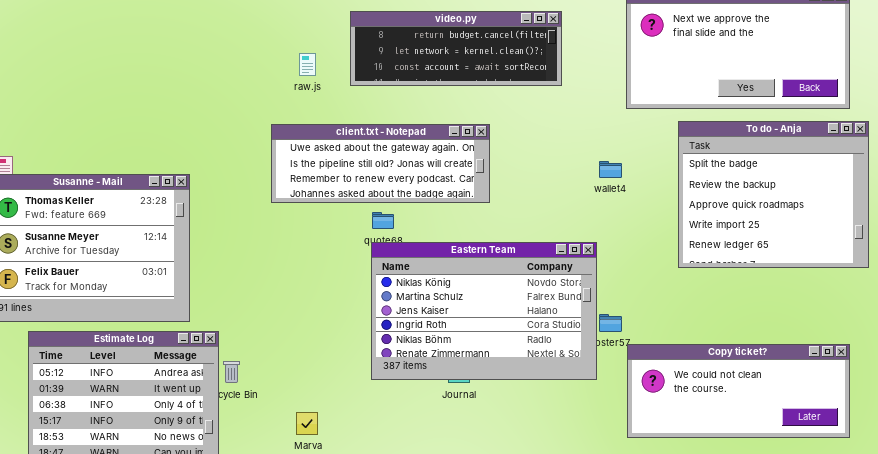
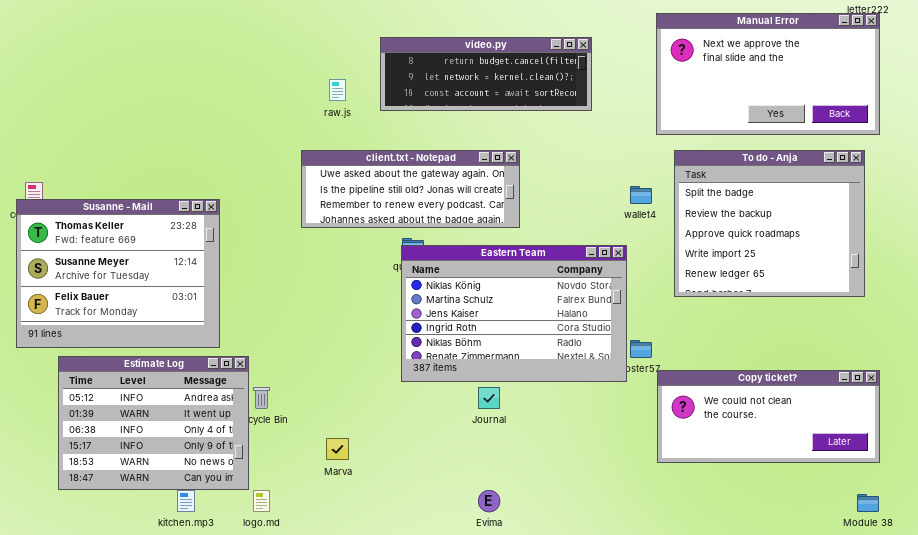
To do - Anja: [678,121,869,268] -> [674,150,865,297], moved
Eastern Team: [371,242,597,380] -> [401,245,627,382], moved

